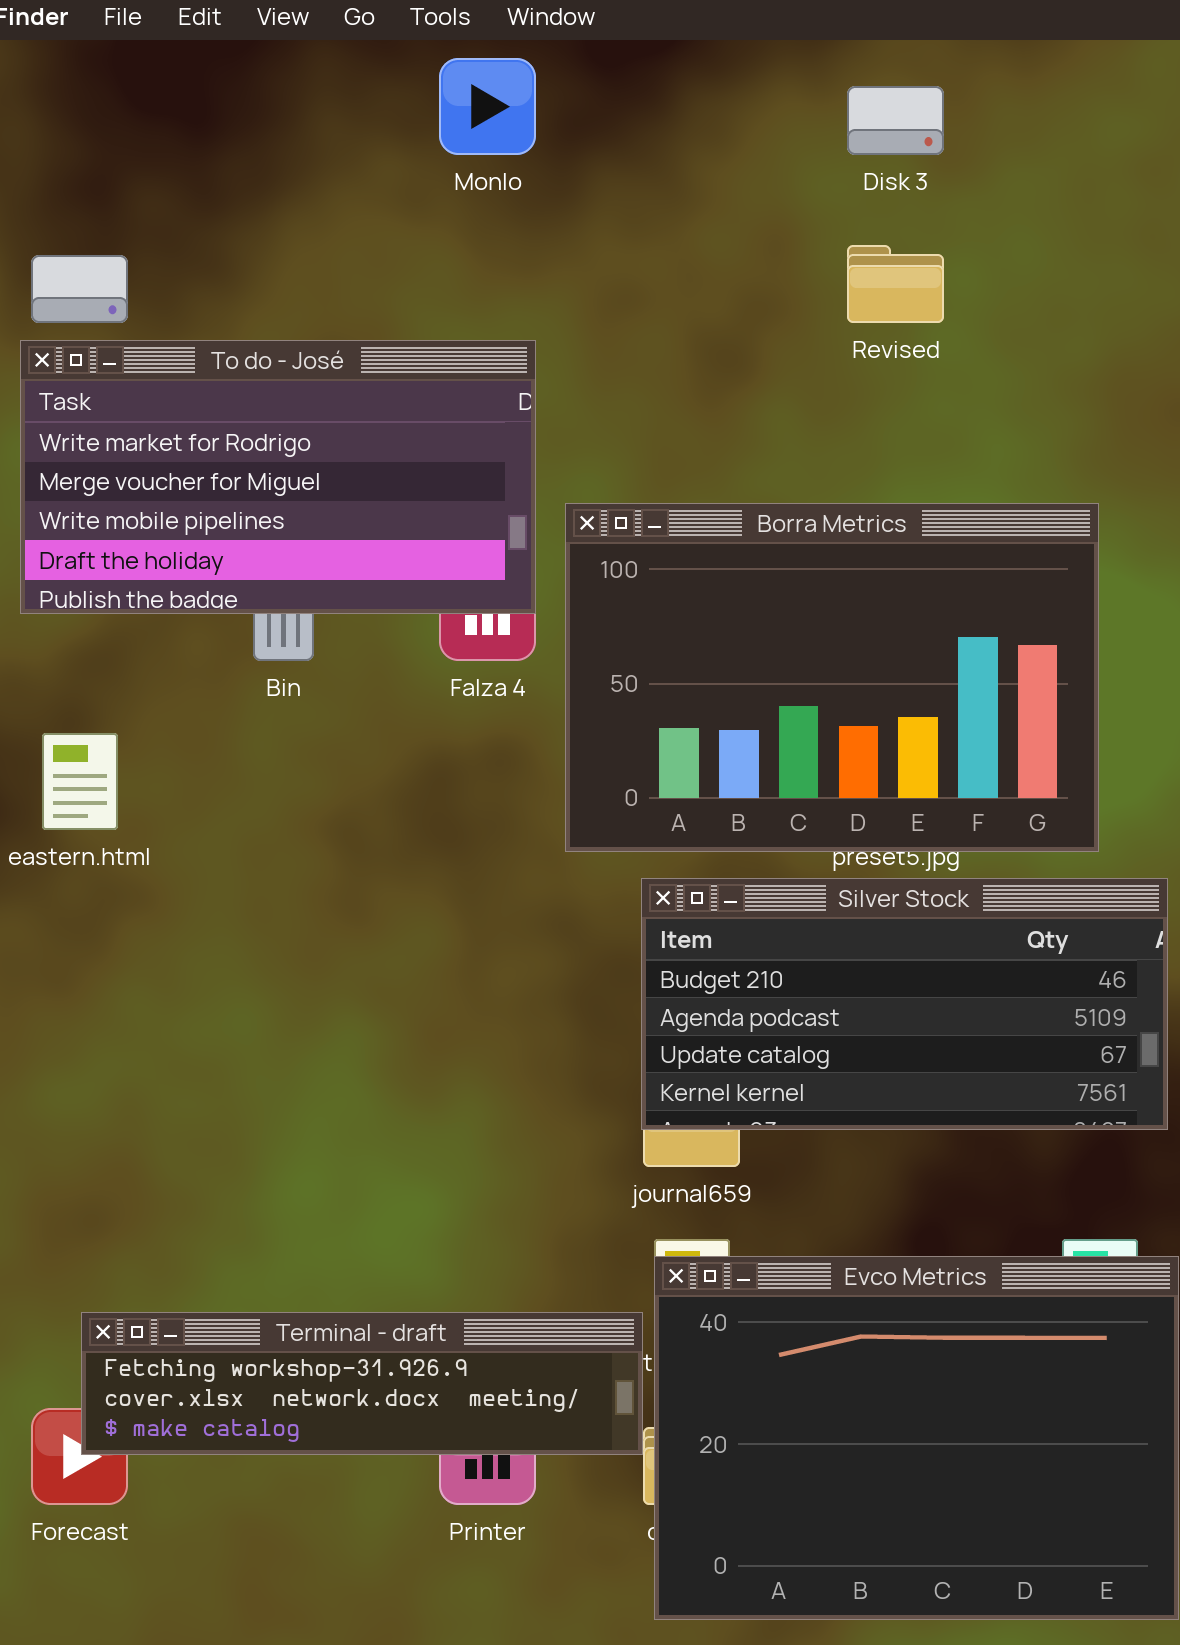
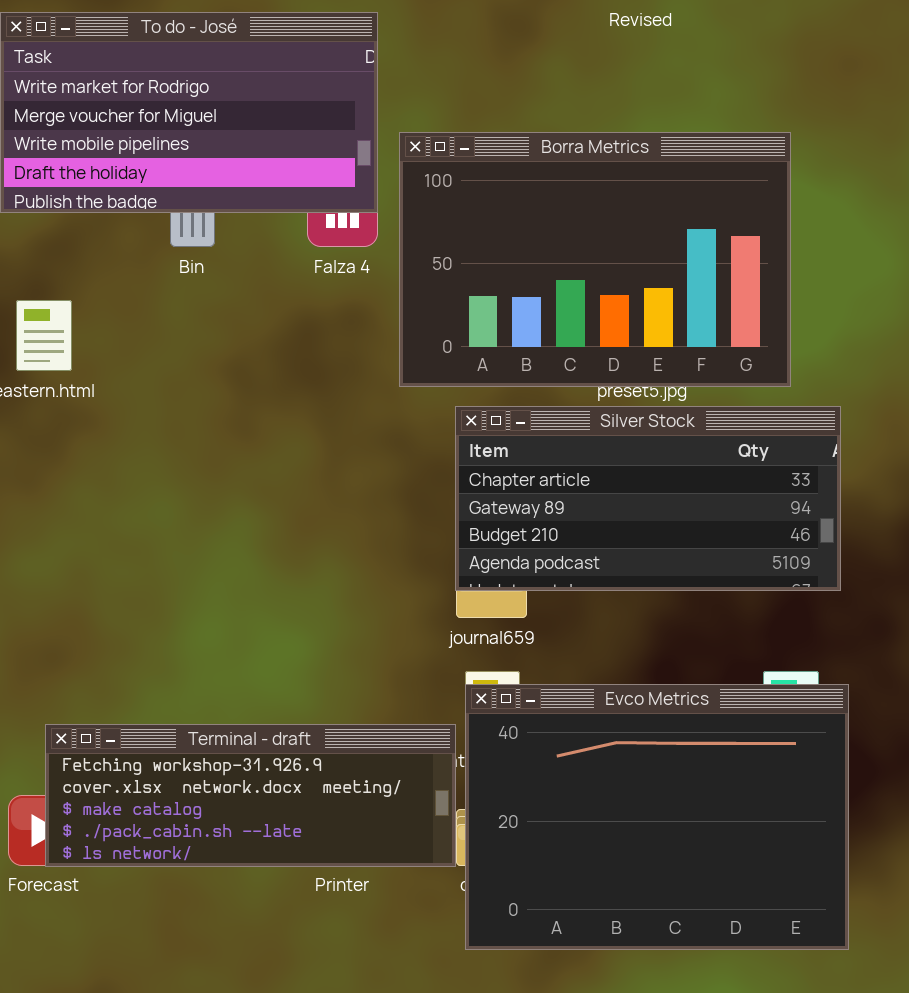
Silver Stock: [641,878,1168,1130] -> [455,406,841,591], scrolled up 2 rows
Terminal - draft: [81,1312,643,1455] -> [45,724,456,867], resized

